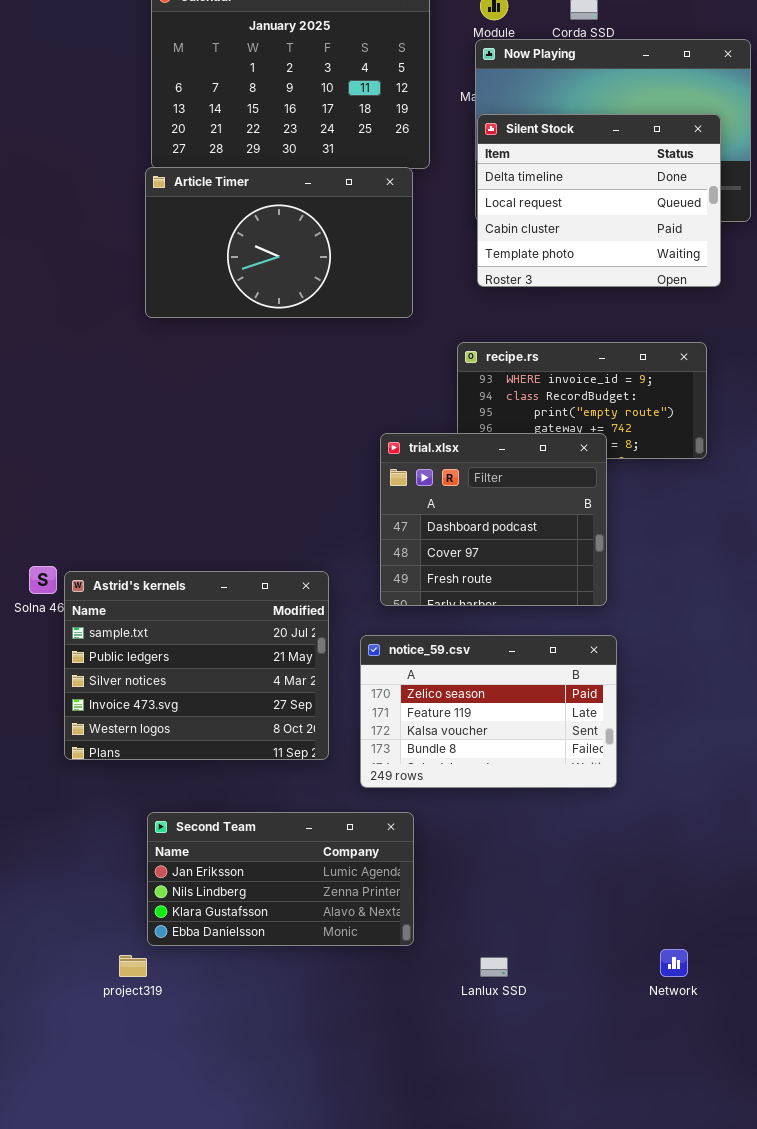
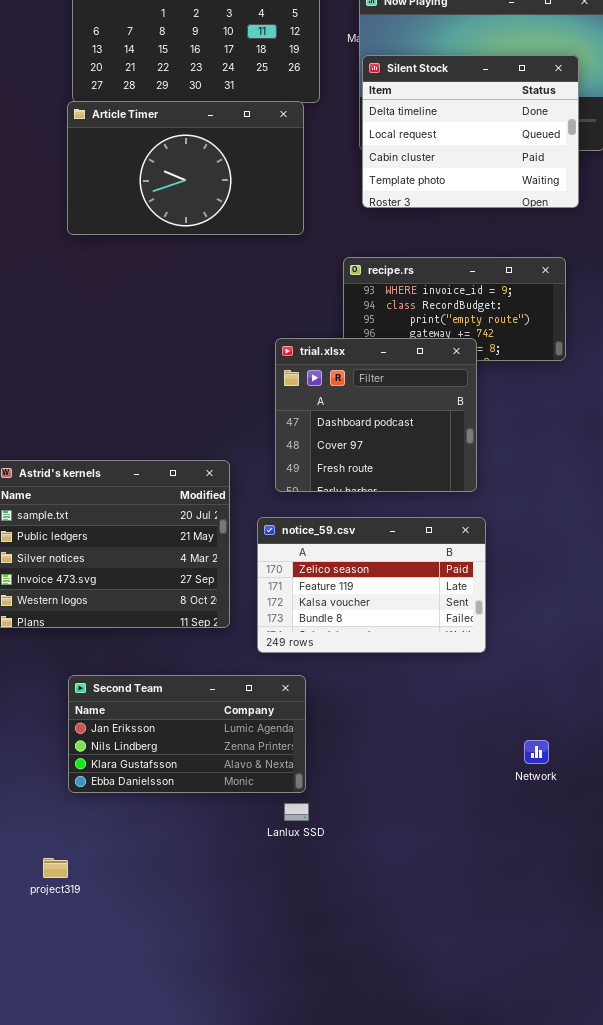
Network: [660,949,688,977] -> [524,740,549,764], moved
project319: [119,955,147,977] -> [43,858,68,878], moved
Lanlux SSD: [480,957,508,977] -> [284,803,309,821], moved

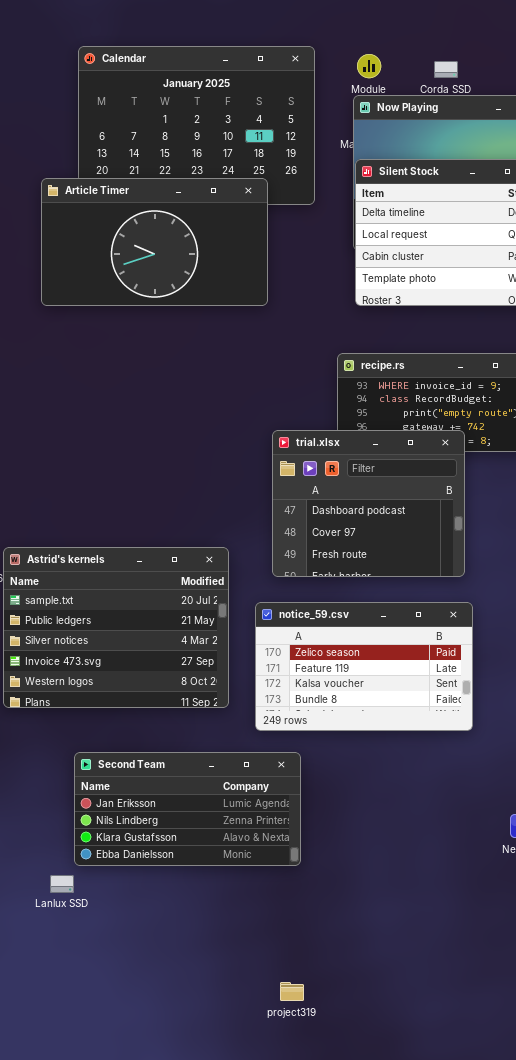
Article Timer: [67,101,304,235] -> [41,178,268,306], moved
Lanlux SSD: [284,803,309,821] -> [50,875,74,893], moved
project319: [43,858,68,878] -> [280,982,304,1001], moved

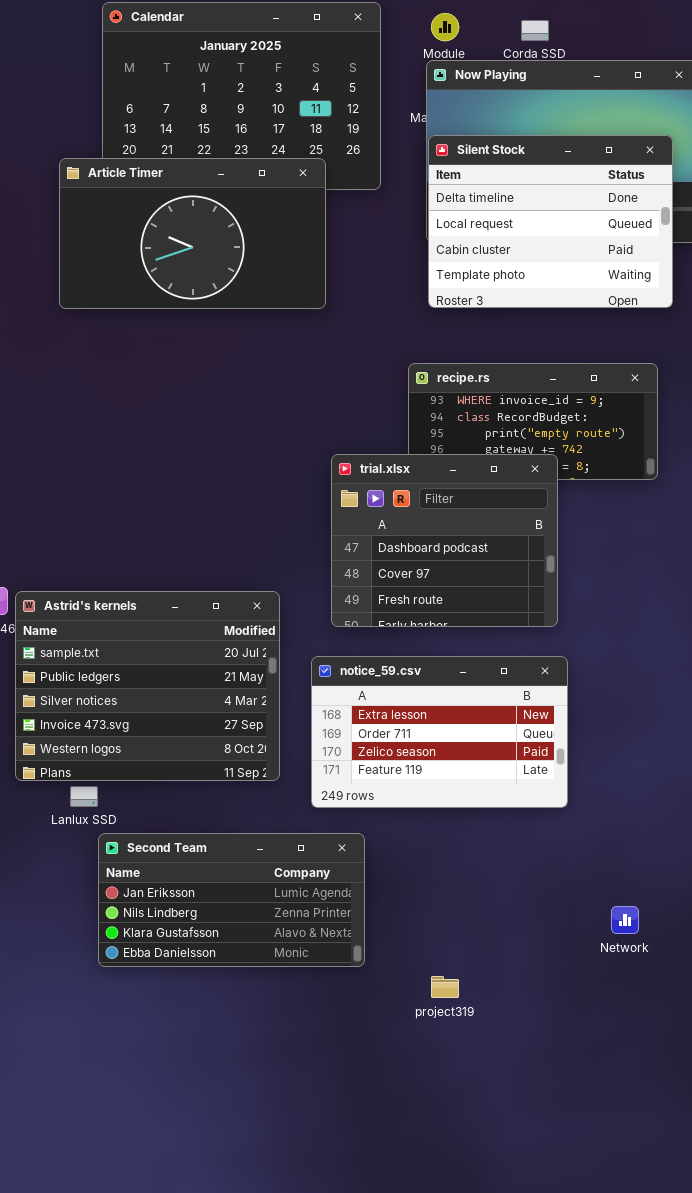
notice_59.csv: [255,602,473,731] -> [311,656,568,808], scrolled up 2 rows
Lanlux SSD: [50,875,74,893] -> [70,786,98,807], moved
project319: [280,982,304,1001] -> [431,976,459,998], moved

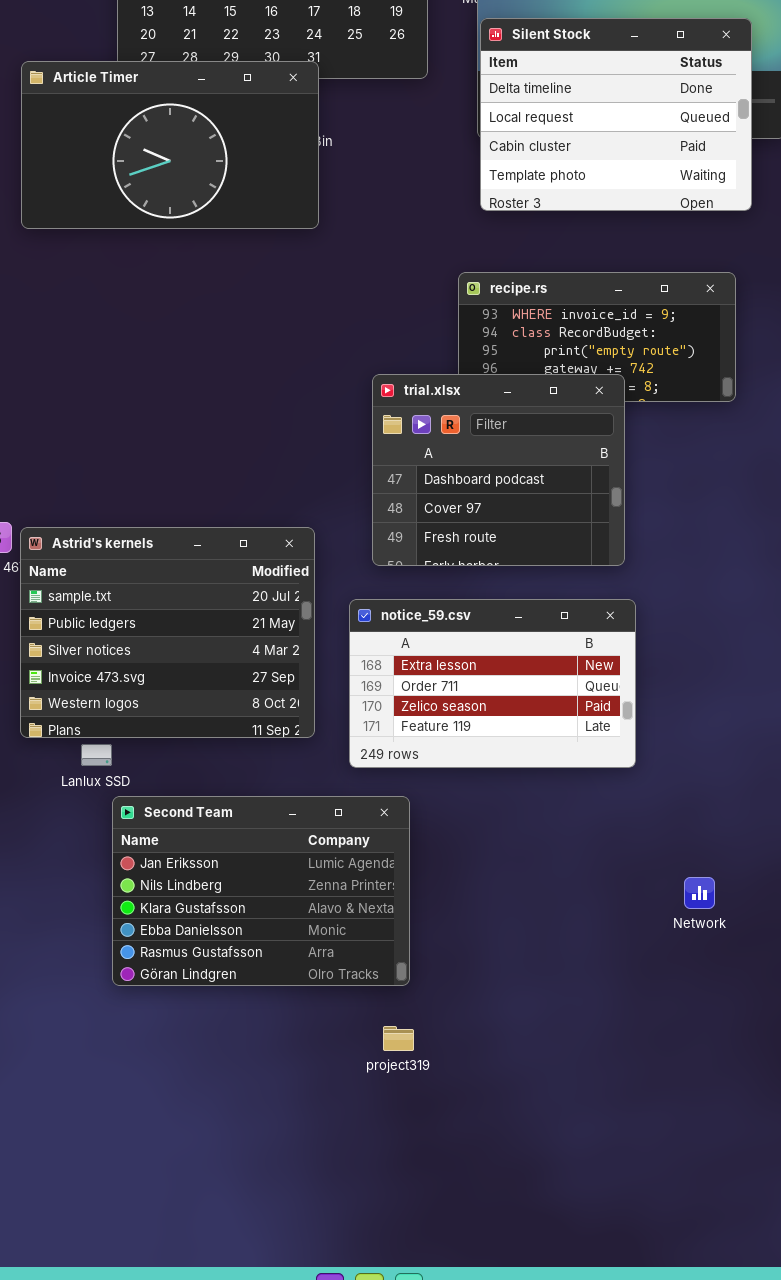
Article Timer: [59,158,326,309] -> [21,61,319,229], moved
Second Team: [98,833,365,967] -> [112,796,410,986], resized
project319: [431,976,459,998] -> [383,1026,414,1051], moved

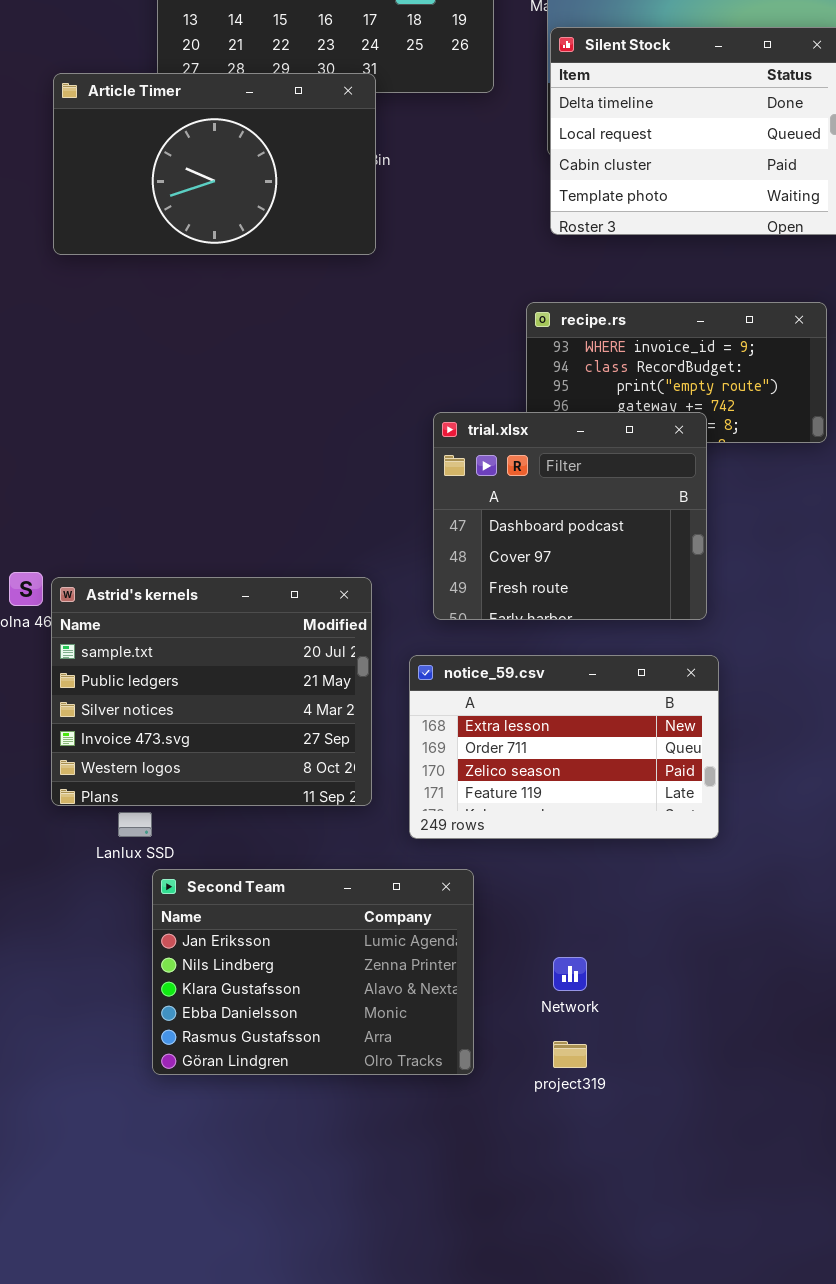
Network: [684,877,715,909] -> [553,957,587,991], moved
project319: [383,1026,414,1051] -> [553,1041,587,1068], moved

